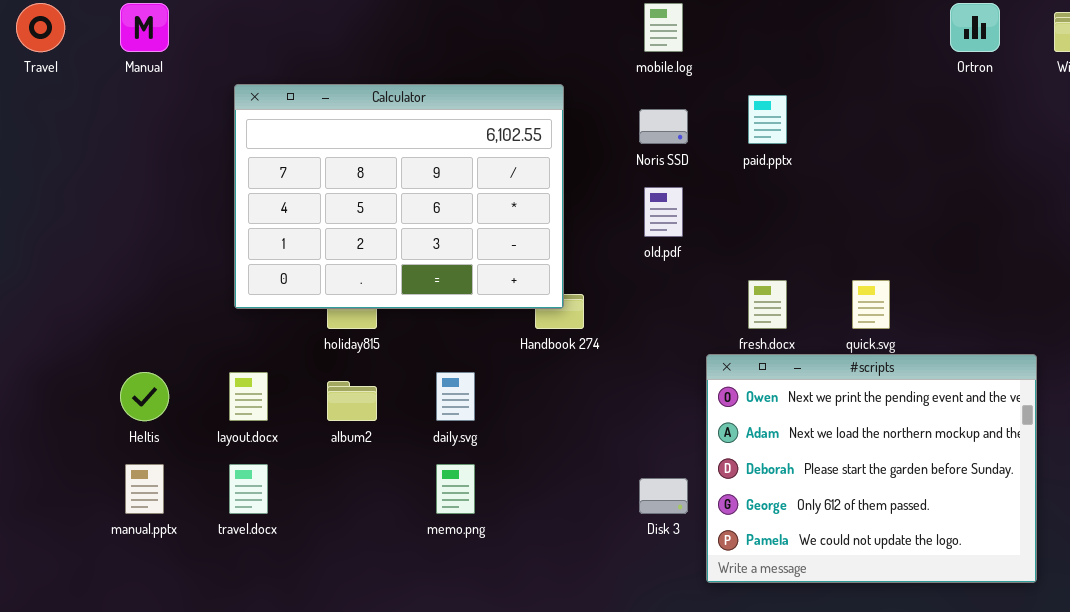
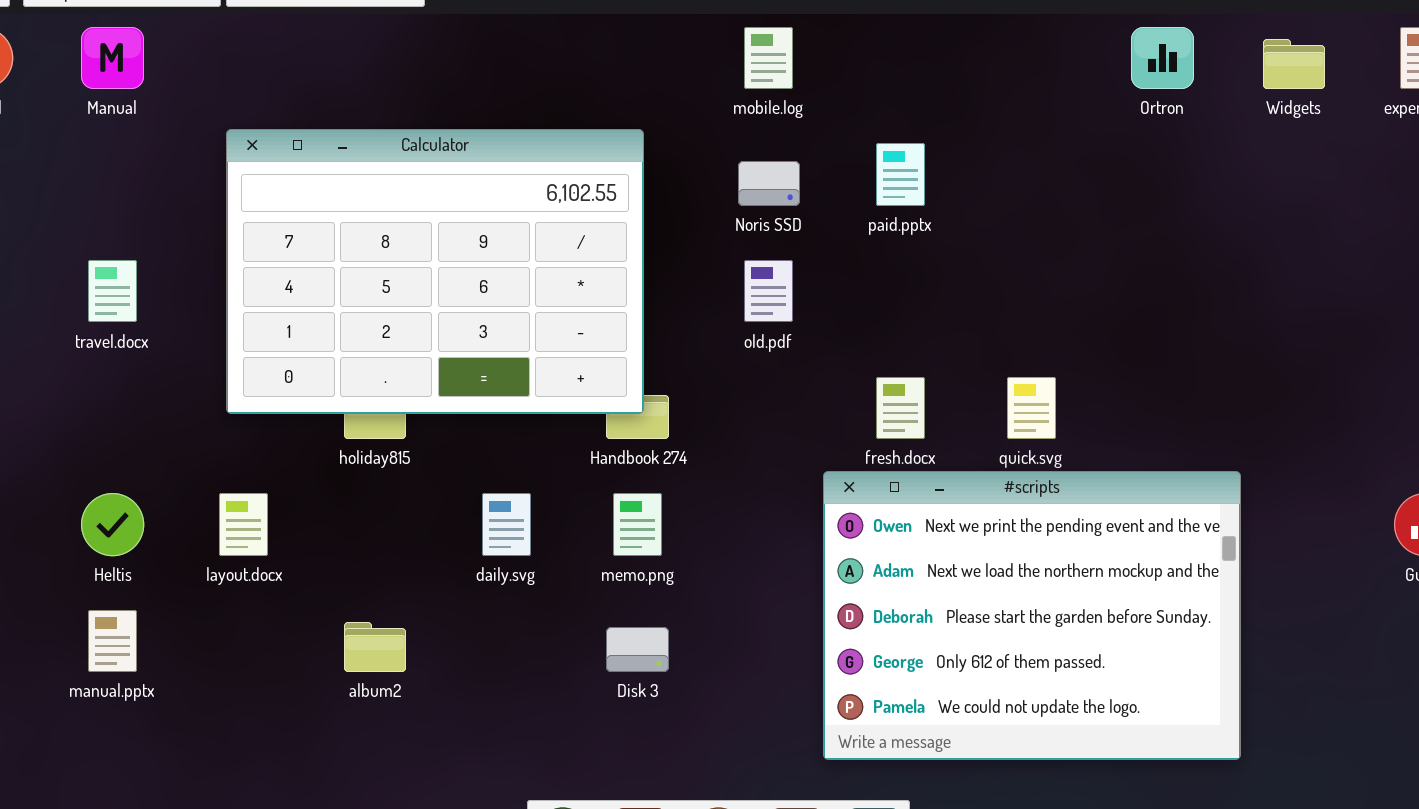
album2: [327,381,377,421] -> [344,622,406,672], moved
travel.docx: [229,464,268,514] -> [88,260,137,322], moved
memo.png: [436,464,475,514] -> [613,493,662,556], moved
Disk 3: [639,478,688,514] -> [606,627,669,672], moved

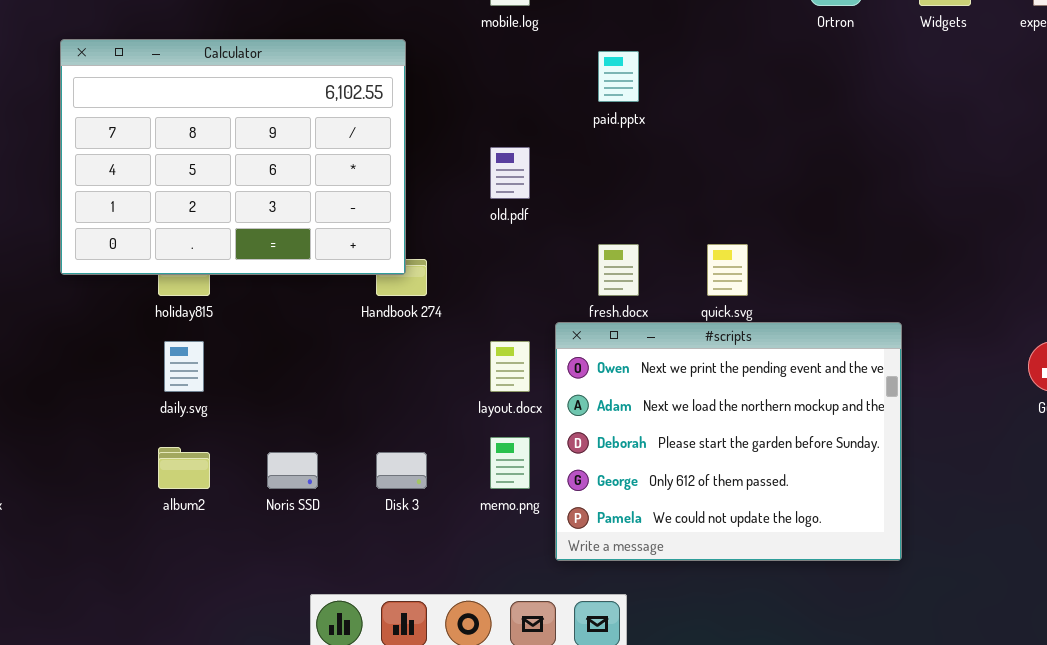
Noris SSD: [738,161,800,206] -> [267,452,318,489], moved
layout.docx: [219,493,268,556] -> [490,341,530,392], moved
daily.svg: [482,493,531,556] -> [164,341,204,392], moved
memo.png: [613,493,662,556] -> [490,437,530,489], moved

